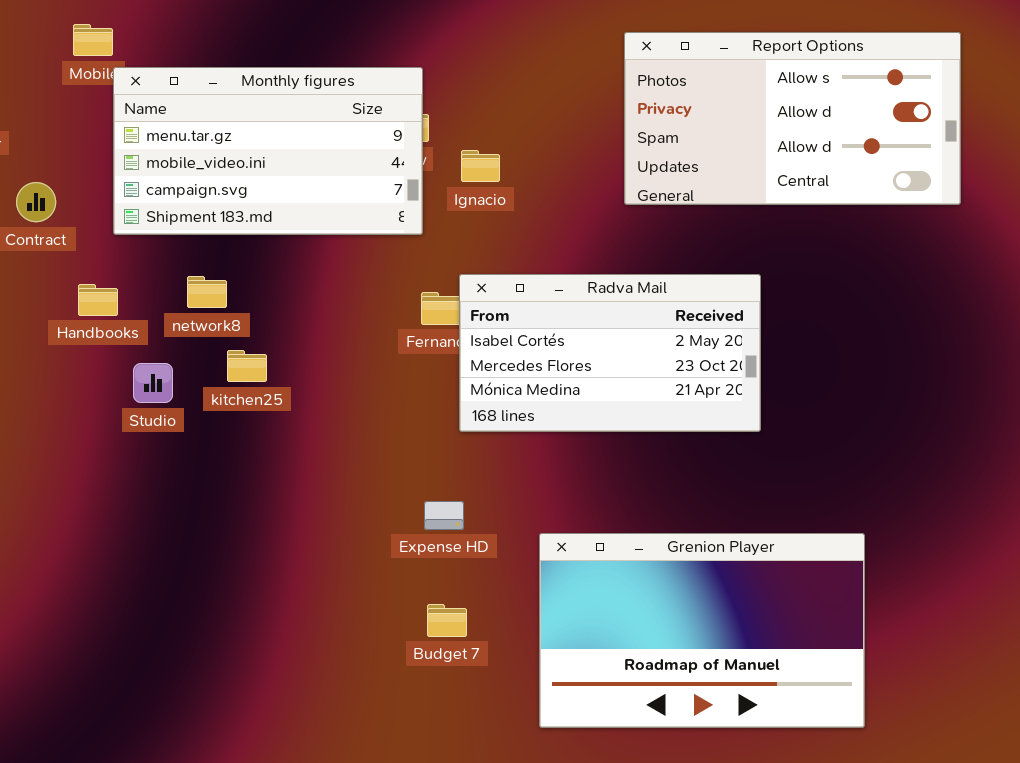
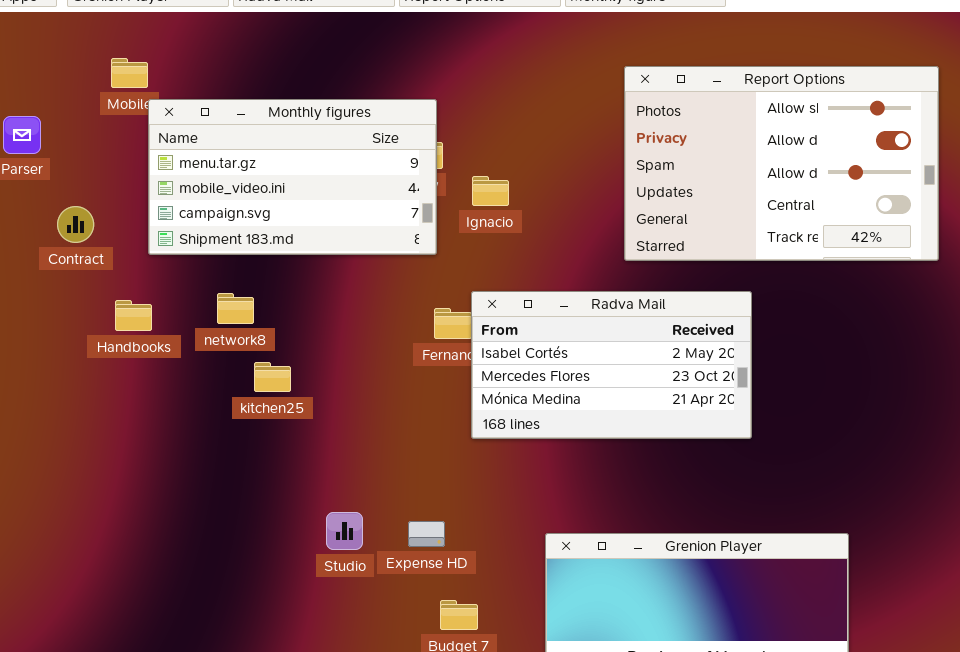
Report Options: [624,32,961,205] -> [624,66,939,261], resized
Studio: [133,363,173,403] -> [326,512,363,550], moved
Expense HD: [424,501,464,530] -> [408,521,445,547], moved

